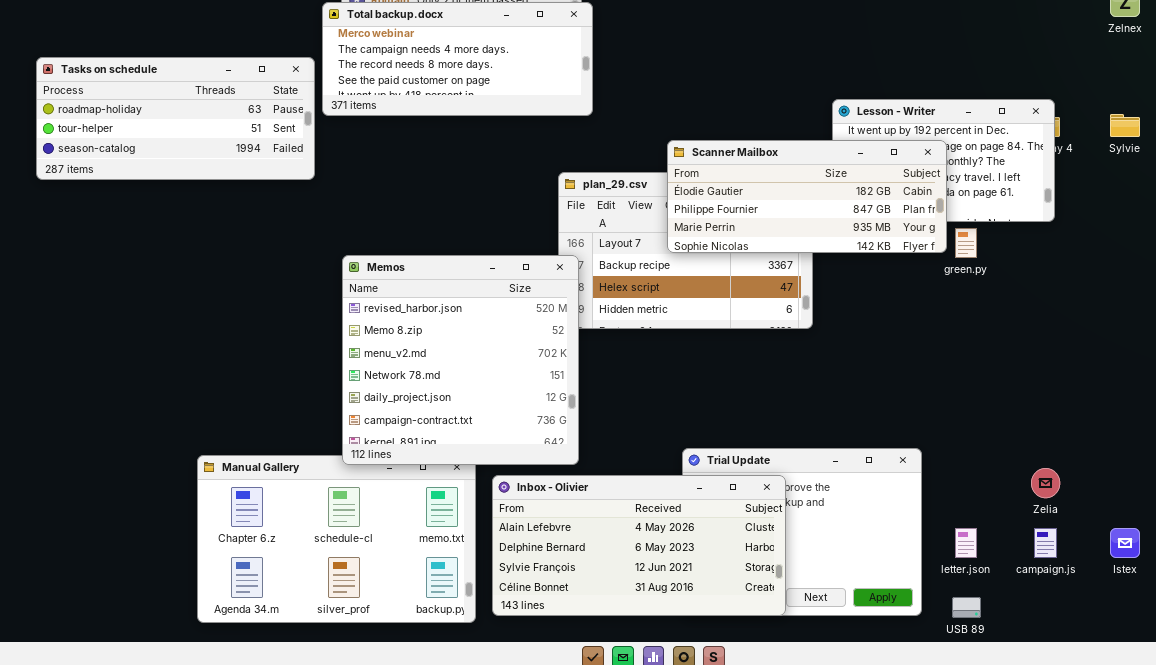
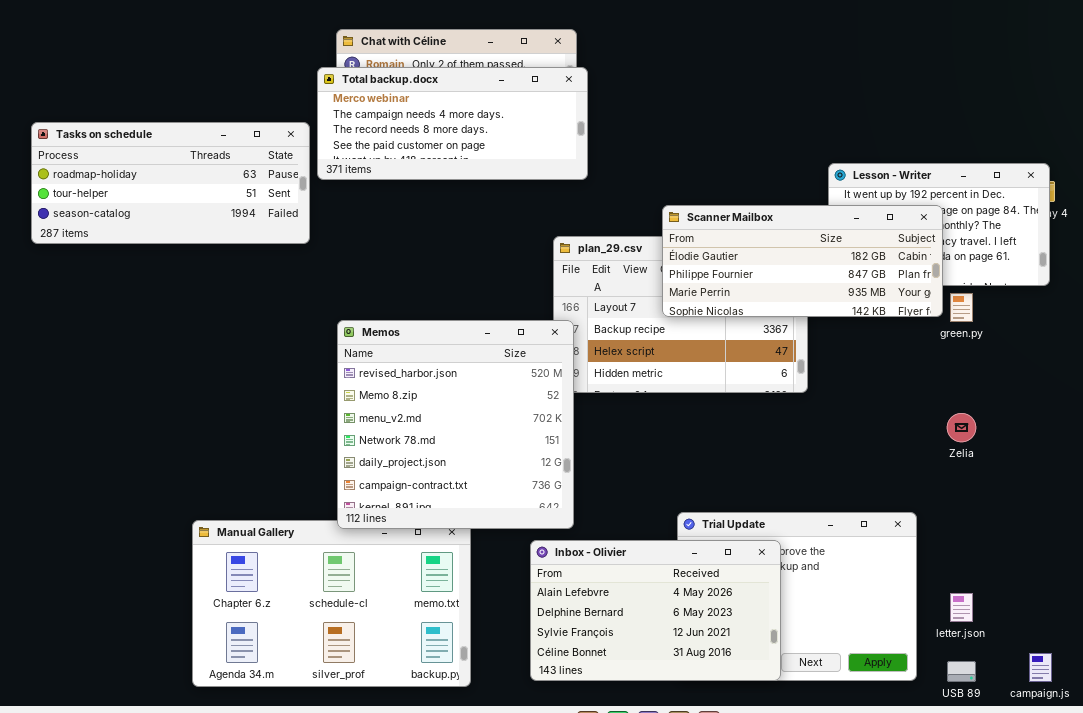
Zelia: [1031,468,1060,498] -> [947,413,976,442], moved
Inbox - Olivier: [492,475,786,616] -> [530,540,781,681], resized
campaign.js: [1034,528,1057,558] -> [1029,653,1052,682], moved

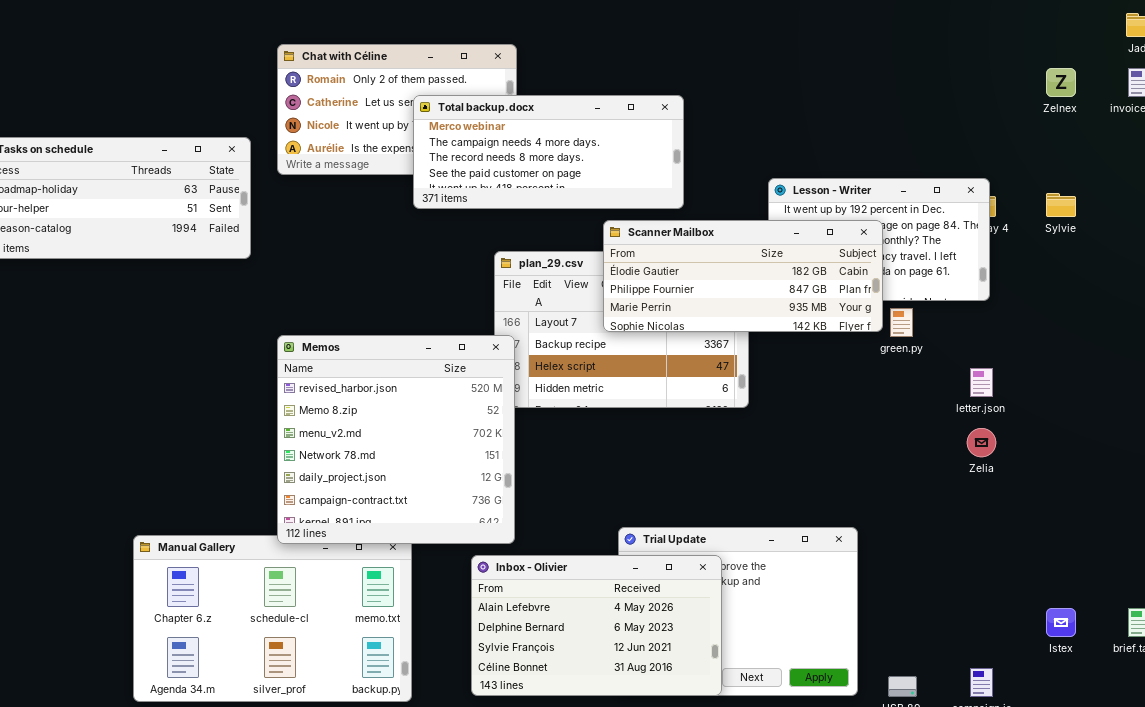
Total backup.docx: [317,67,588,180] -> [413,95,684,209], moved
Zelia: [947,413,976,442] -> [967,428,996,457], moved
letter.json: [950,593,973,622] -> [970,368,993,397], moved

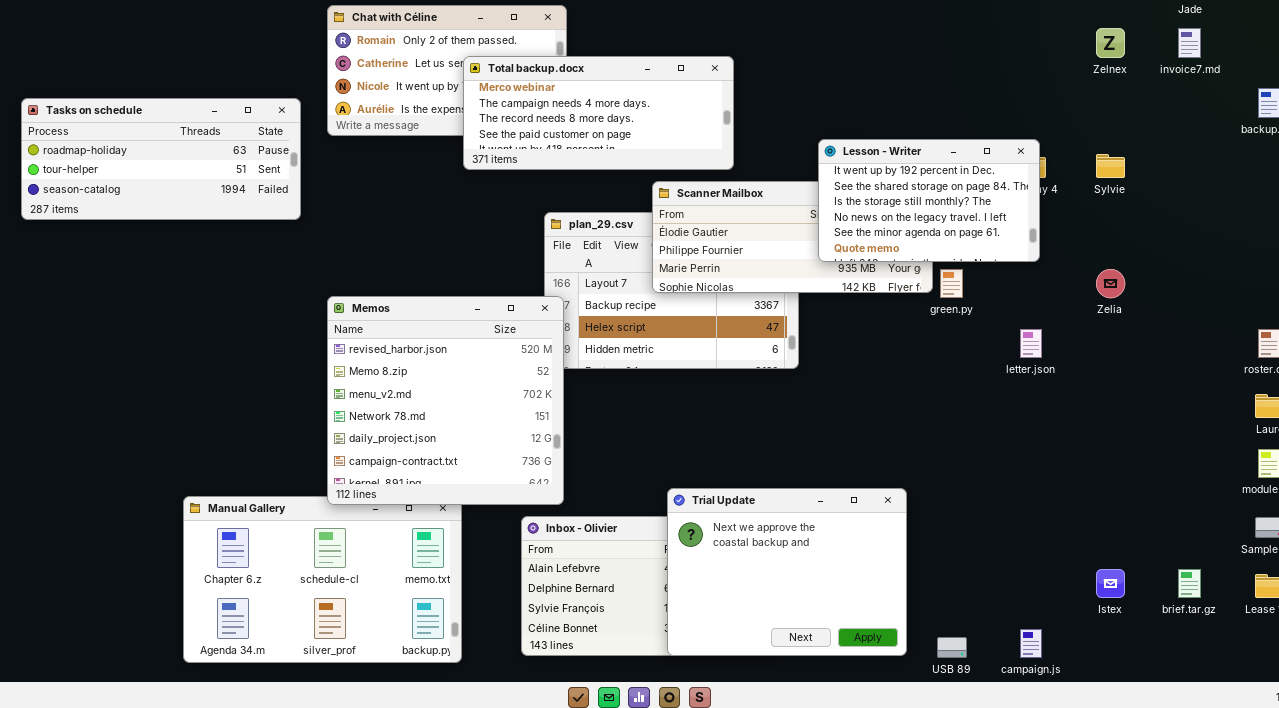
Lesson - Writer: [768,178,990,301] -> [818,139,1040,262], raised
Zelia: [967,428,996,457] -> [1096,269,1125,298], moved
Trial Update: [618,527,858,696] -> [667,488,907,656], raised

